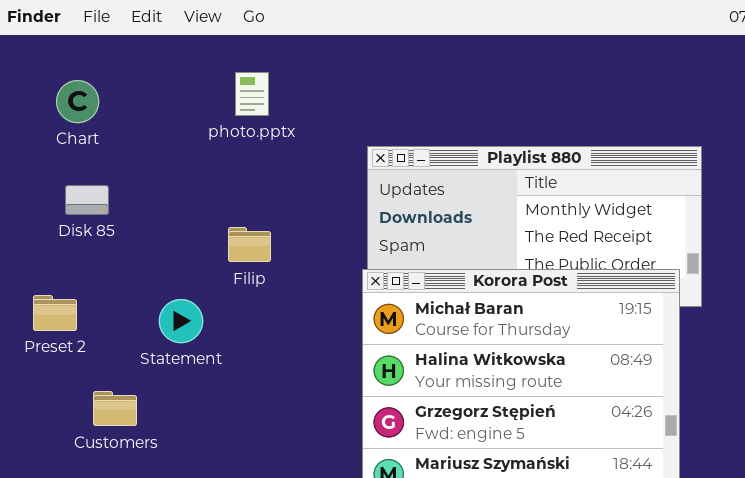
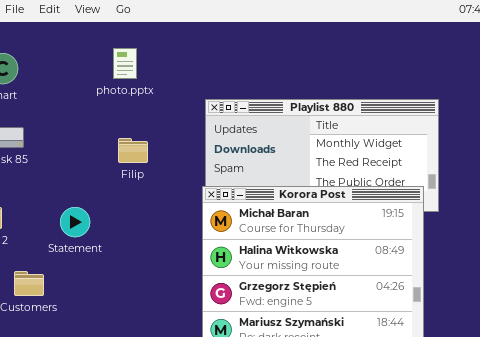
Filip: [228,227,271,262] -> [118,138,148,163], moved

